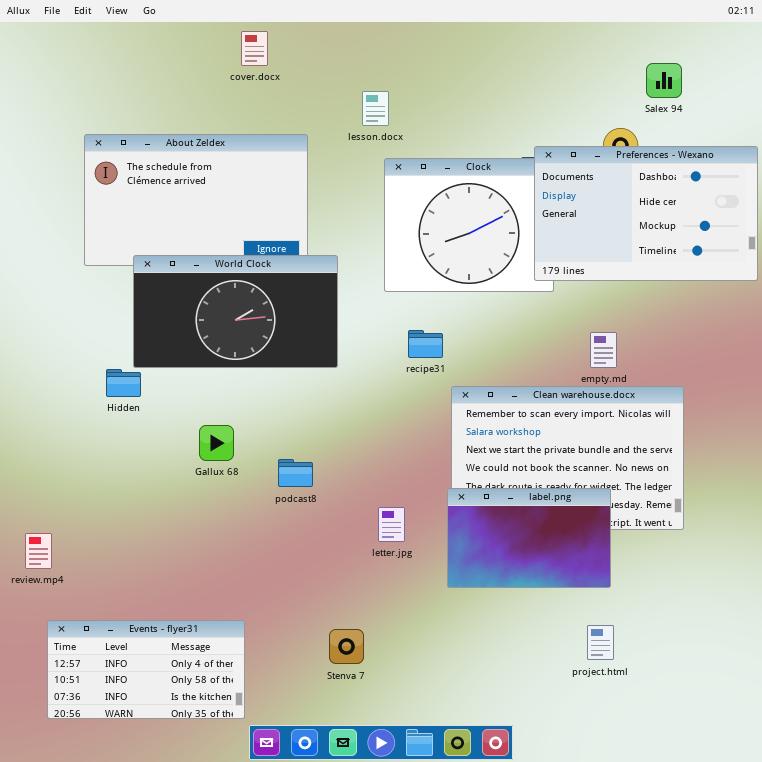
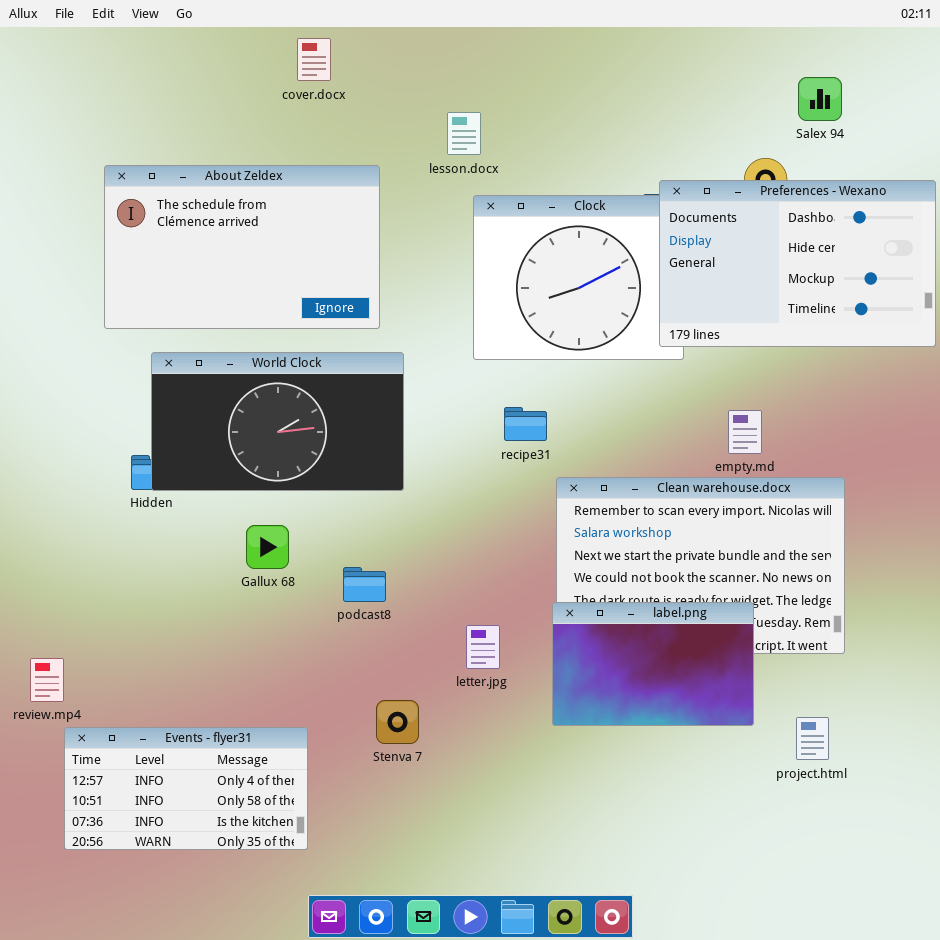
World Clock: [133,255,338,368] -> [151,352,404,491], moved
Events - flyer31: [47,620,245,719] -> [64,727,308,850], moved
project.html: [587,625,614,660] -> [796,717,829,760], moved
Stenva 7: [329,629,364,664] -> [376,700,419,744], moved

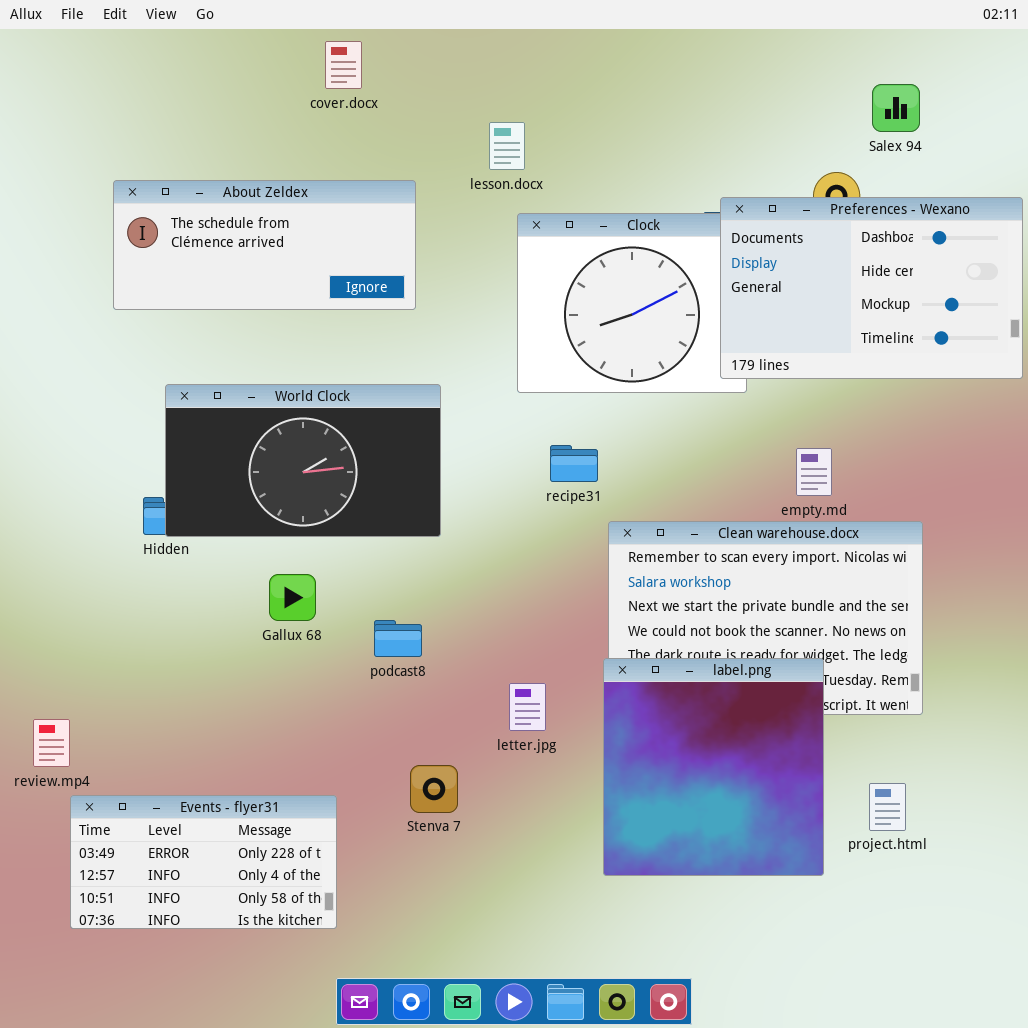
About Zeldex: [104,165,380,329] -> [113,180,416,310], resized
label.png: [552,602,754,726] -> [603,658,824,876], resized
Events - flyer31: [64,727,308,850] -> [70,795,337,929], scrolled up 1 row

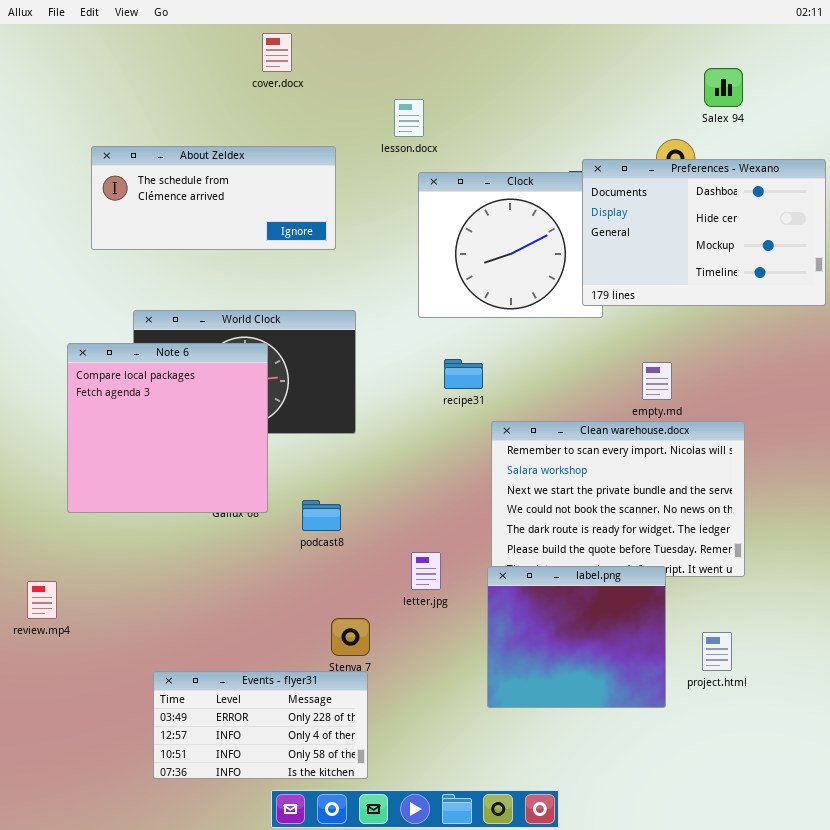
Note 6: none -> [67,343,268,513], opened
label.png: [603,658,824,876] -> [487,566,666,708], resized
Events - flyer31: [70,795,337,929] -> [153,671,368,779], moved

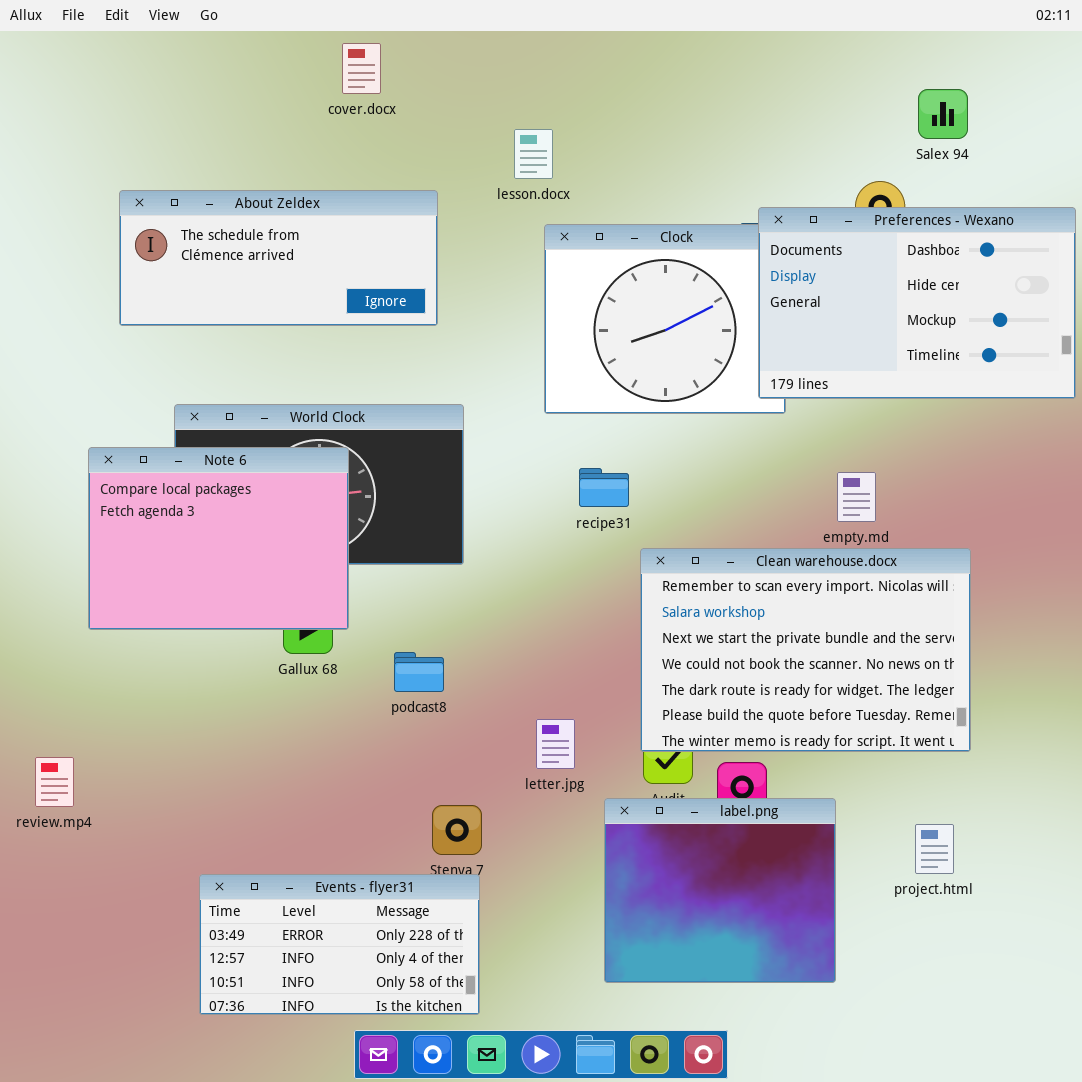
Note 6: [67,343,268,513] -> [88,447,349,630], resized
label.png: [487,566,666,708] -> [604,798,836,983], moved

